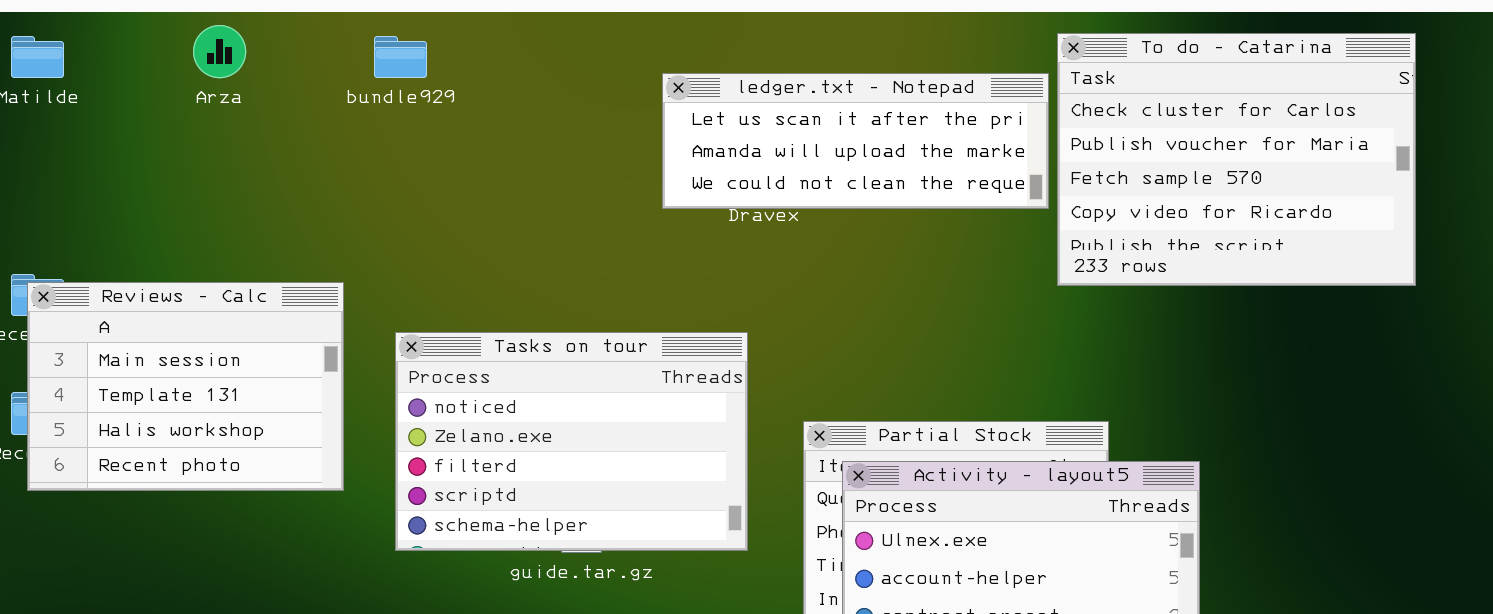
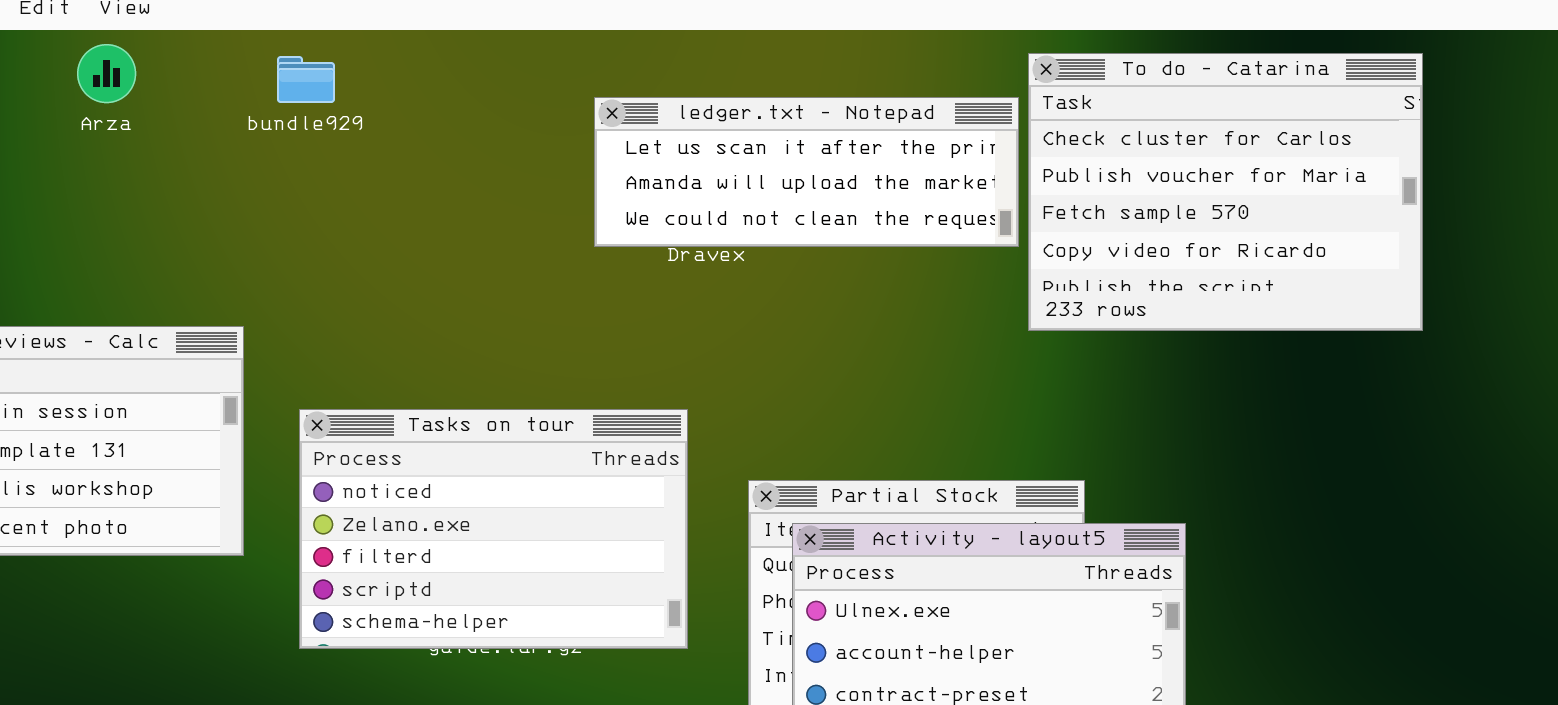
Tasks on tour: [395,332,748,551] -> [299,409,688,649], moved

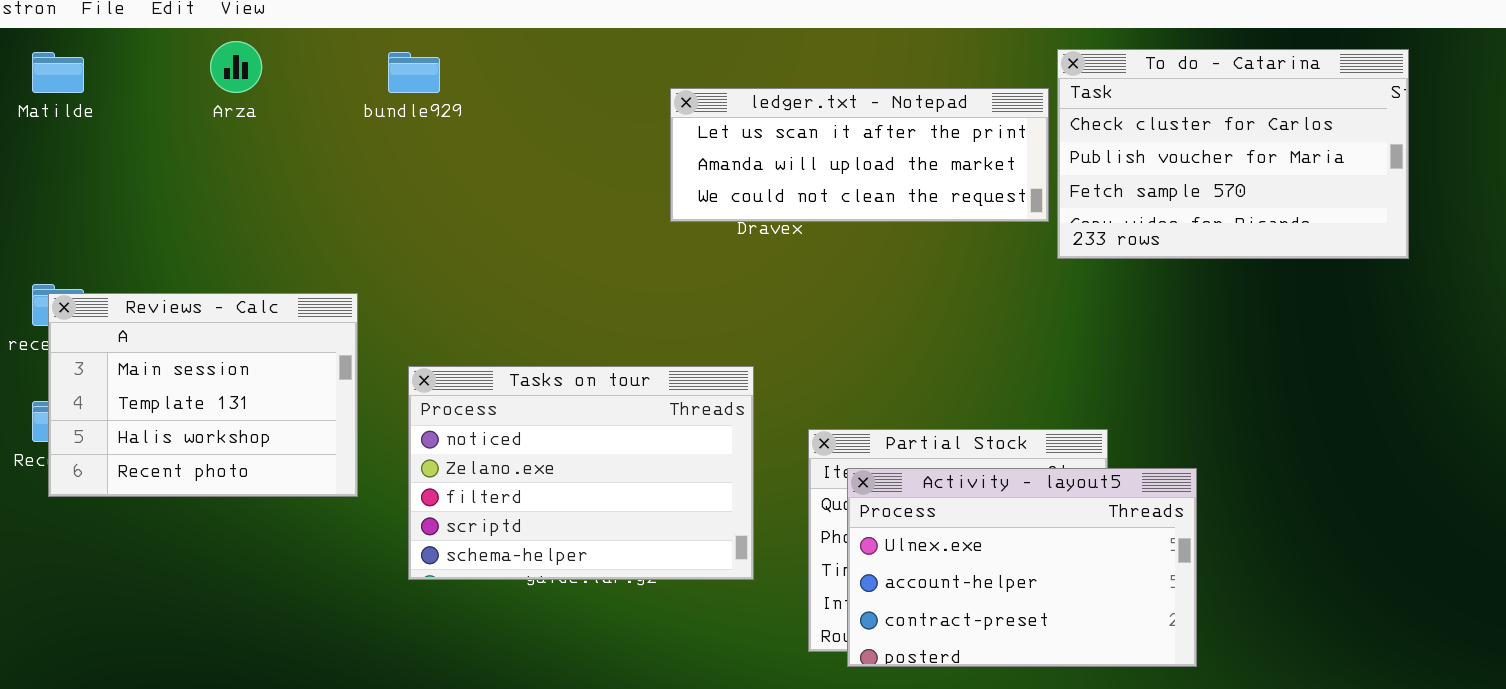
To do - Catarina: [1028,53,1423,331] -> [1057,49,1409,259], resized

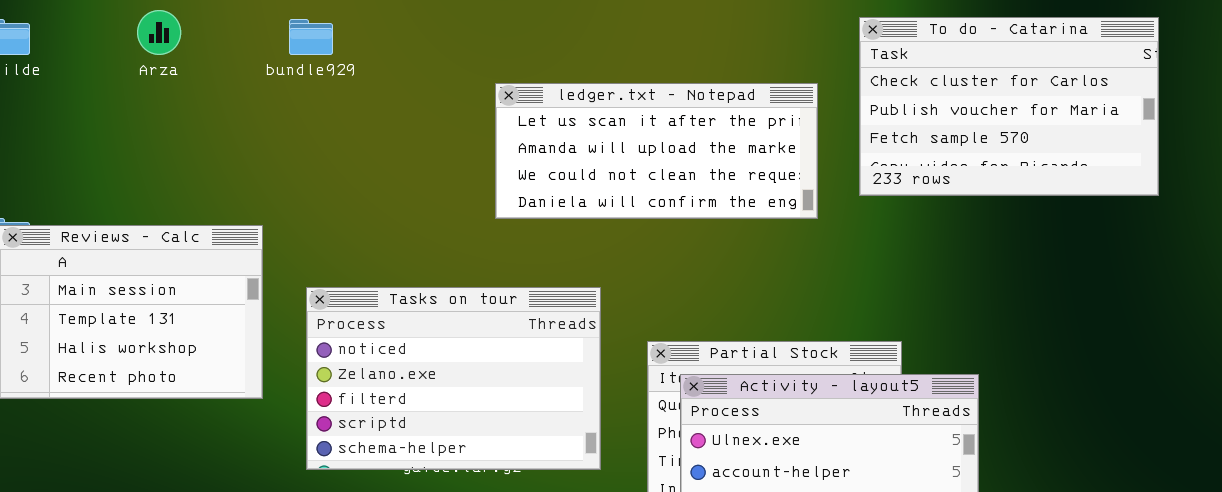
ledger.txt - Notepad: [670,88,1049,222] -> [495,83,818,219], moved, resized

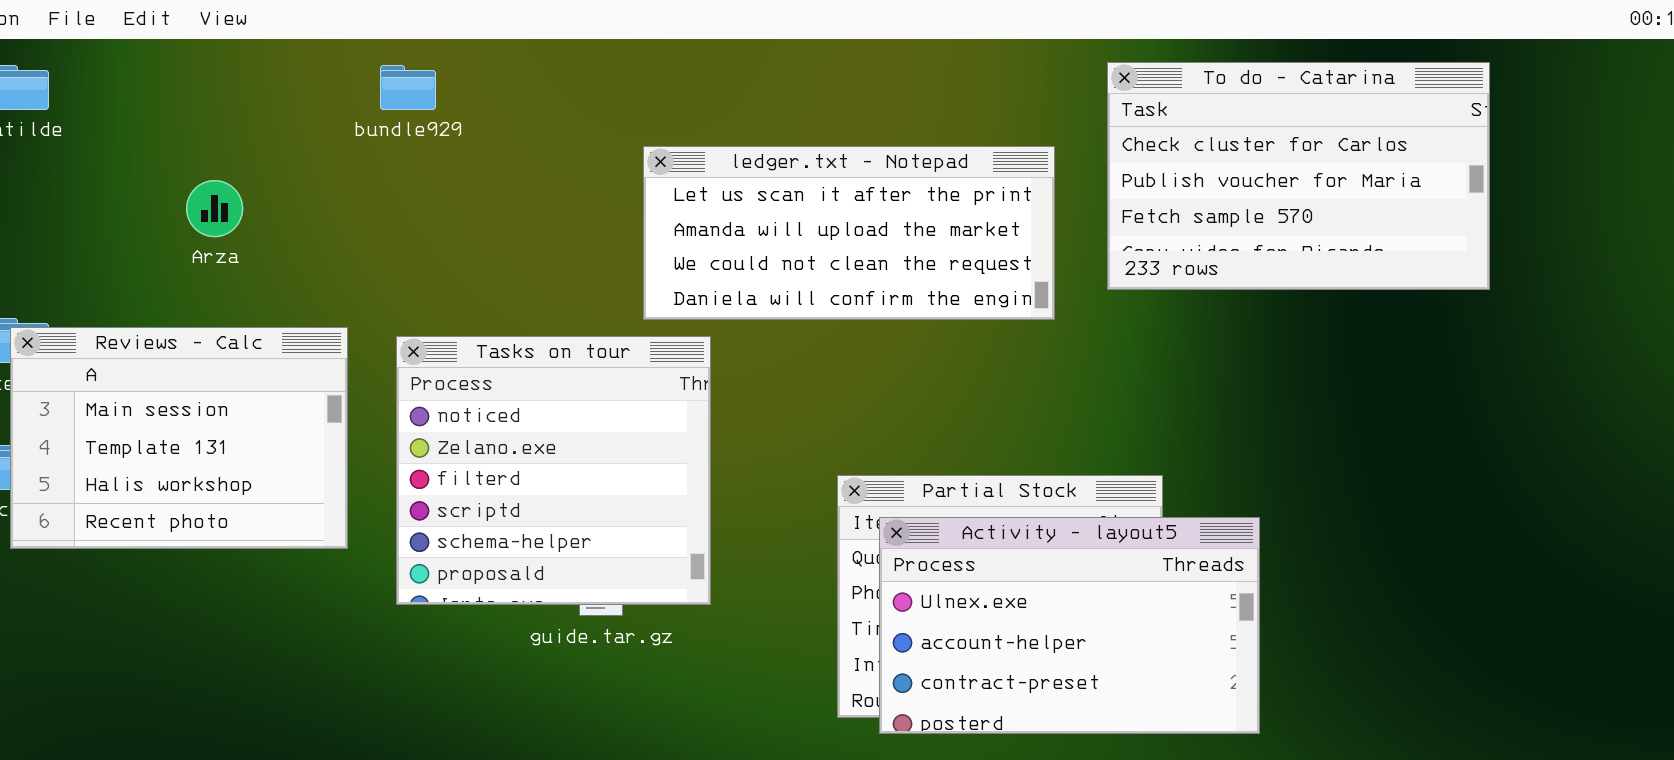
Arza: [137,10,181,55] -> [186,180,243,237], moved
Tasks on tour: [306,287,601,470] -> [396,336,711,605], moved, resized

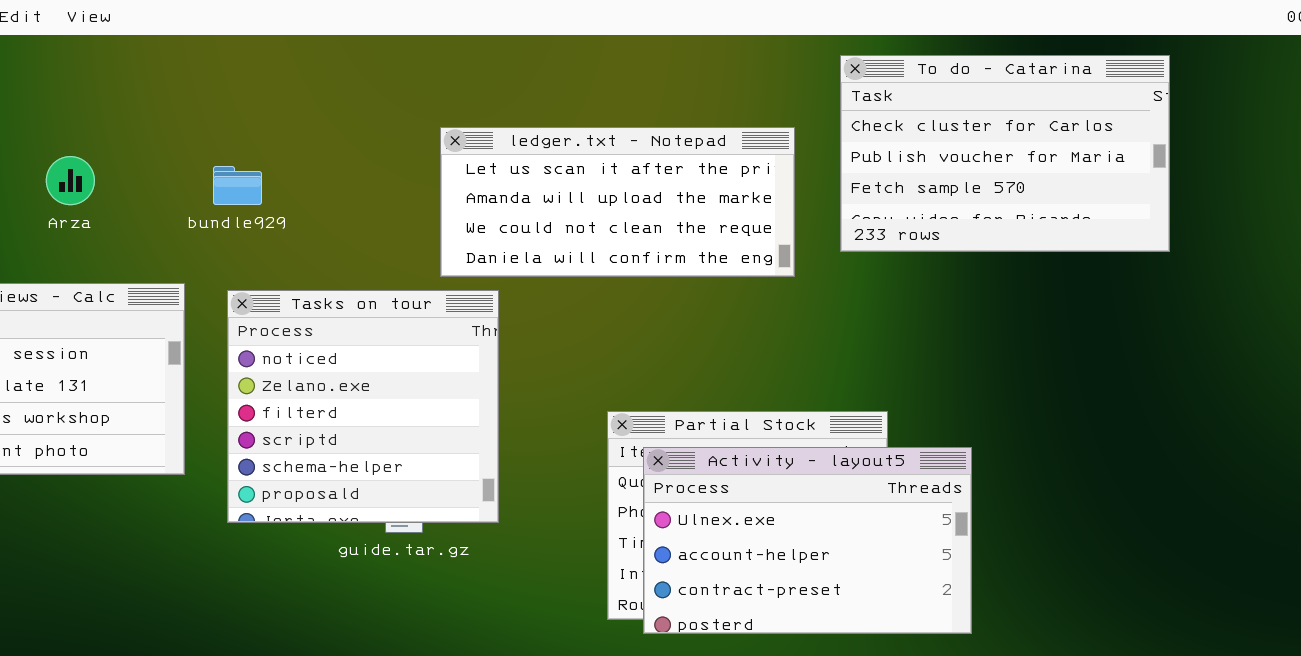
bundle929: [380,65,436,110] -> [213,166,262,205], moved

